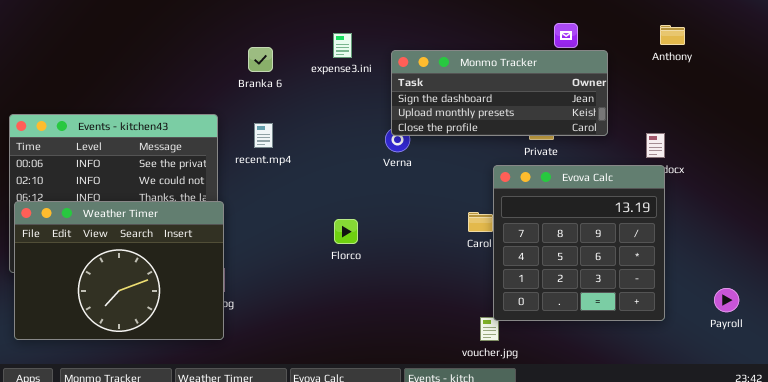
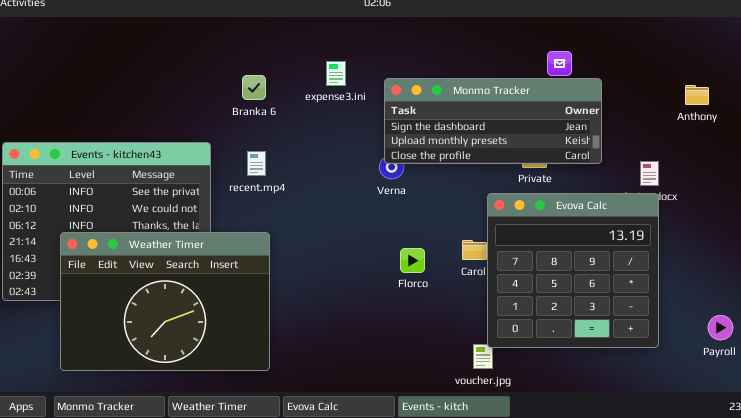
Anthony: [660,25,685,45] -> [685,85,709,105], moved
Weather Timer: [14,201,224,340] -> [60,232,270,371], moved
Florco: [334,219,358,244] -> [400,248,425,273], moved

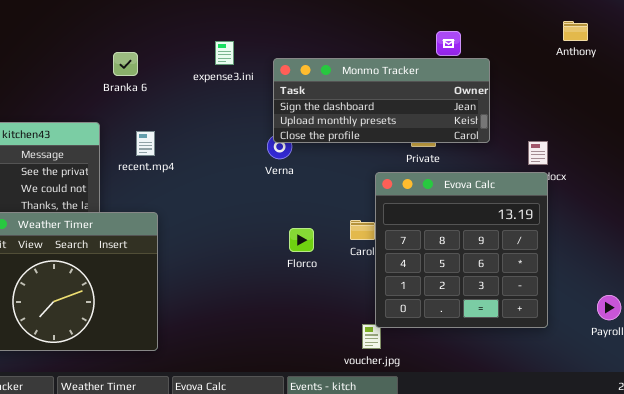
Branka 6: [242,75,266,100] -> [113,52,138,76], moved
Anthony: [685,85,709,105] -> [563,21,588,41], moved

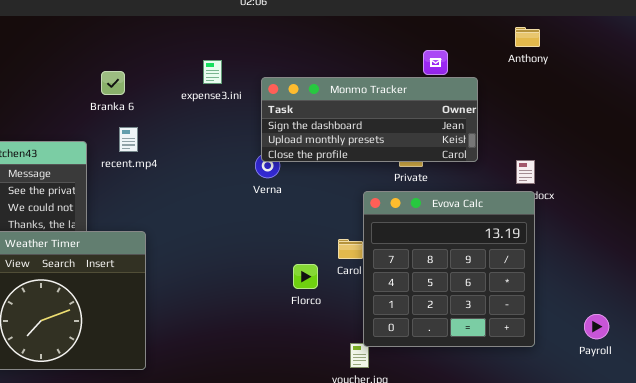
Anthony: [563,21,588,41] -> [515,27,540,47], moved
recent.mp4: [136,131,155,156] -> [119,127,138,152], moved
Florco: [289,228,314,252] -> [293,264,318,289], moved

